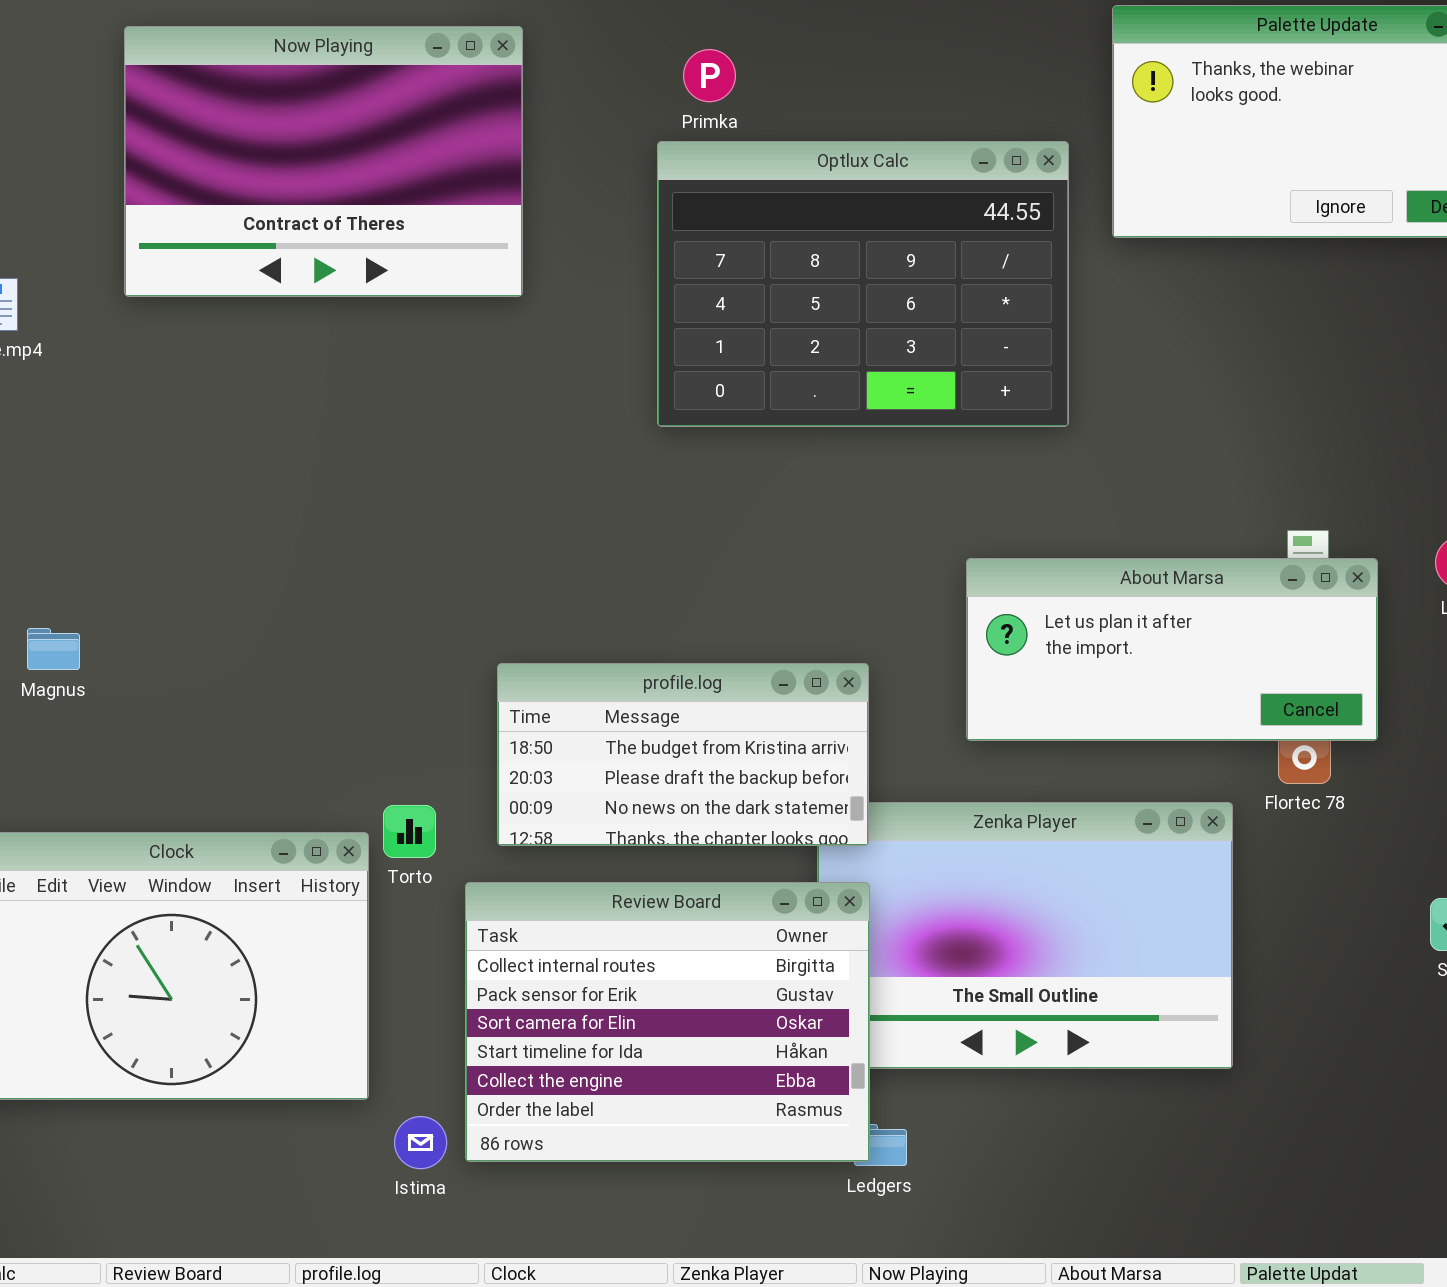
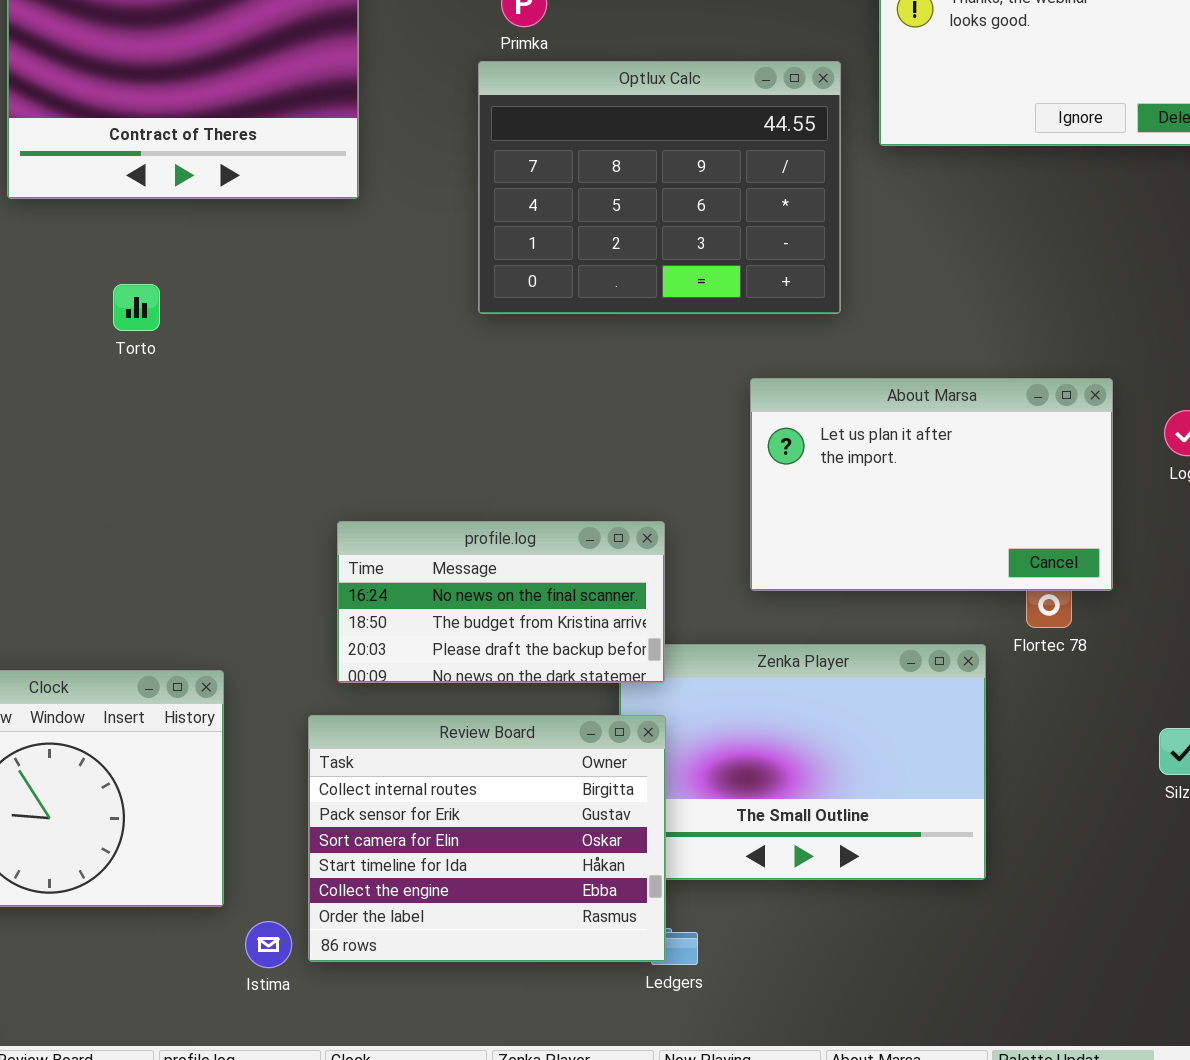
About Marsa: [966,558,1378,741] -> [750,378,1113,591], resized
profile.log: [497,663,869,846] -> [337,521,665,683], scrolled up 1 row
Torto: [383,805,436,858] -> [113,284,160,331], moved

